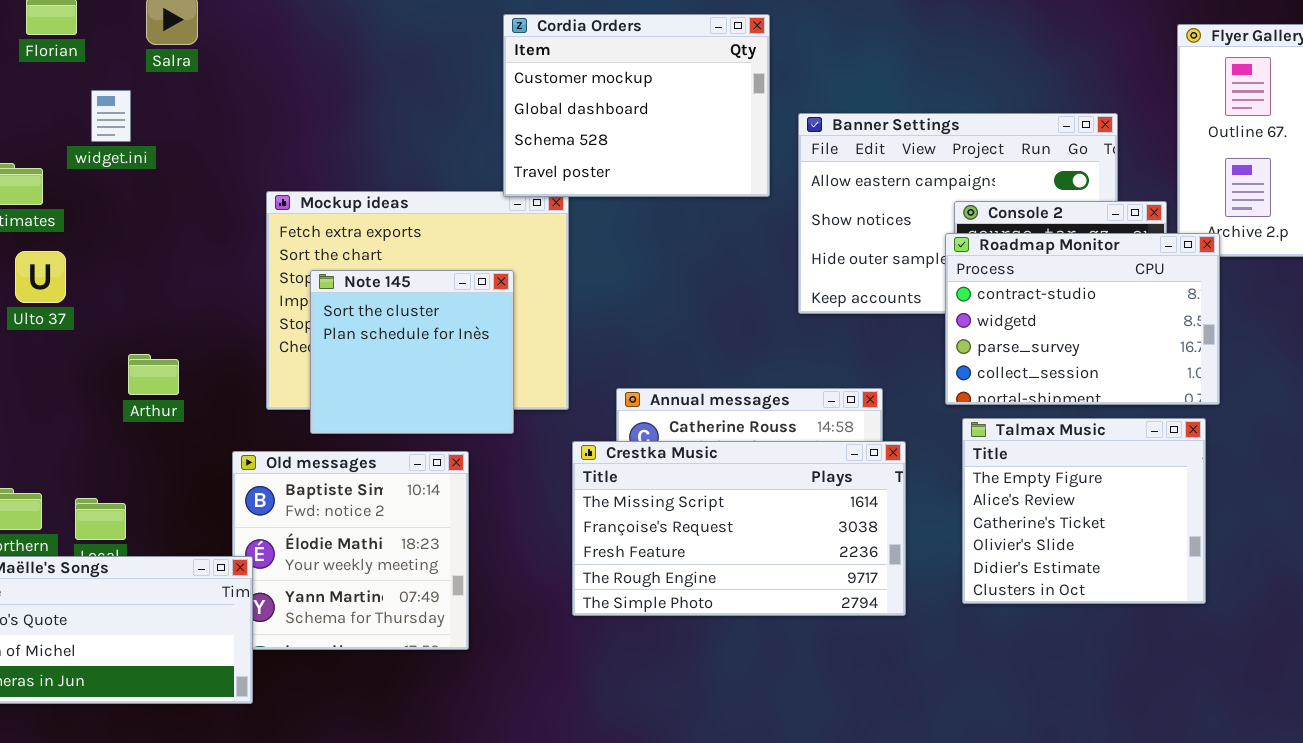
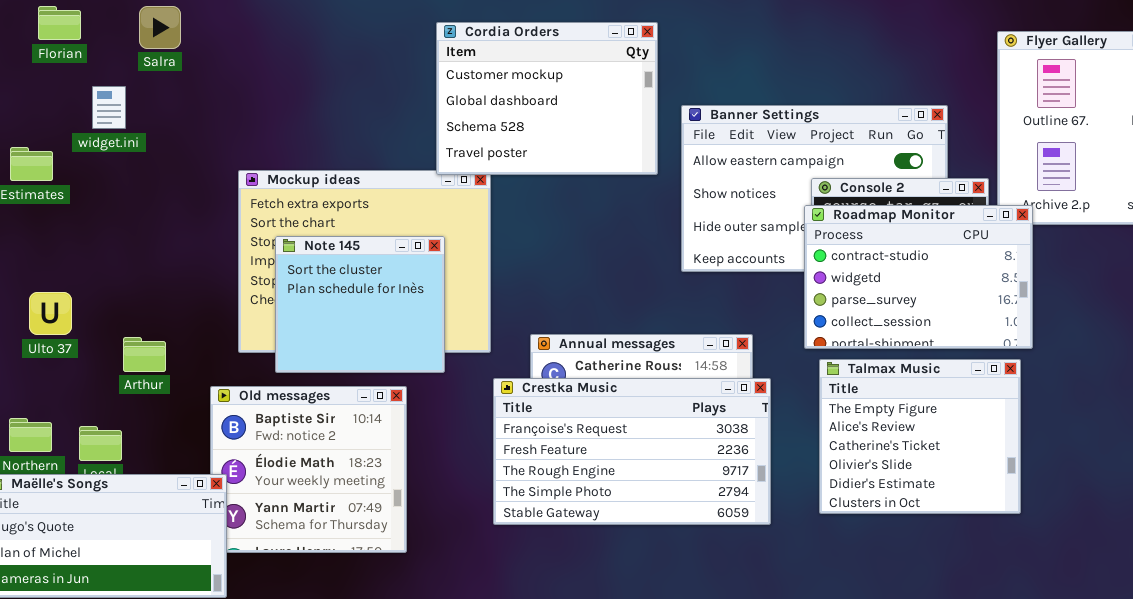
Ulto 37: [15,251,66,303] -> [29,292,72,335], moved
Arthur: [128,354,179,395] -> [123,337,166,372], moved
Crestka Music: [572,441,906,616] -> [493,378,771,525], scrolled down 1 row

